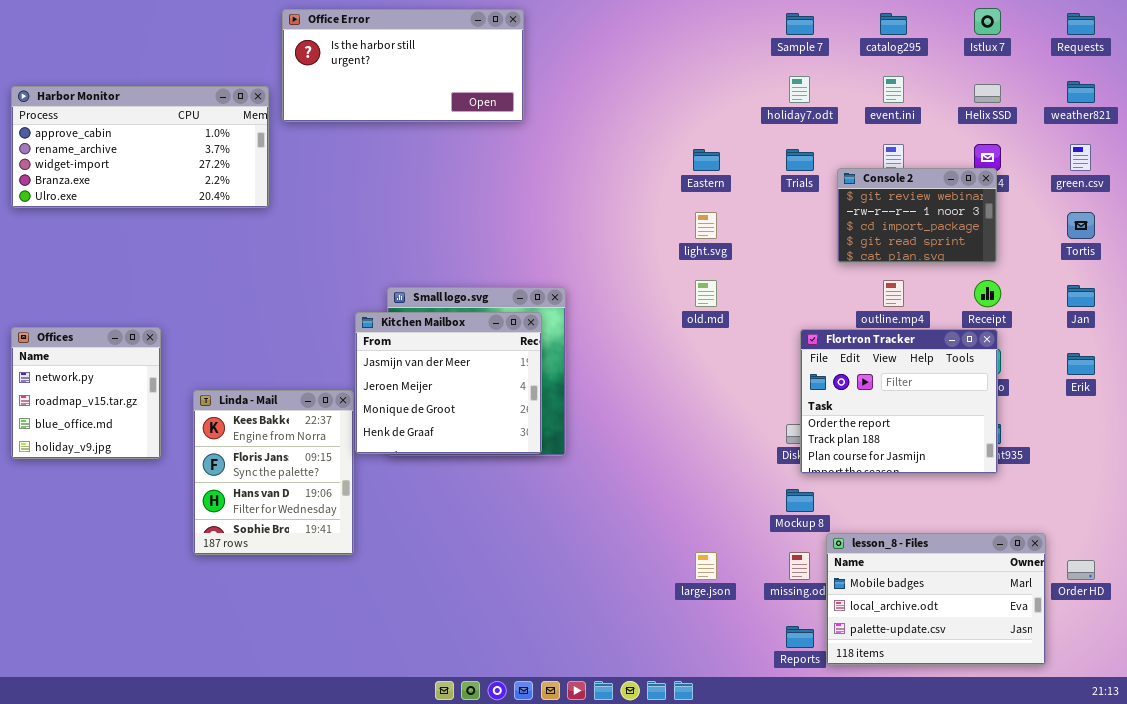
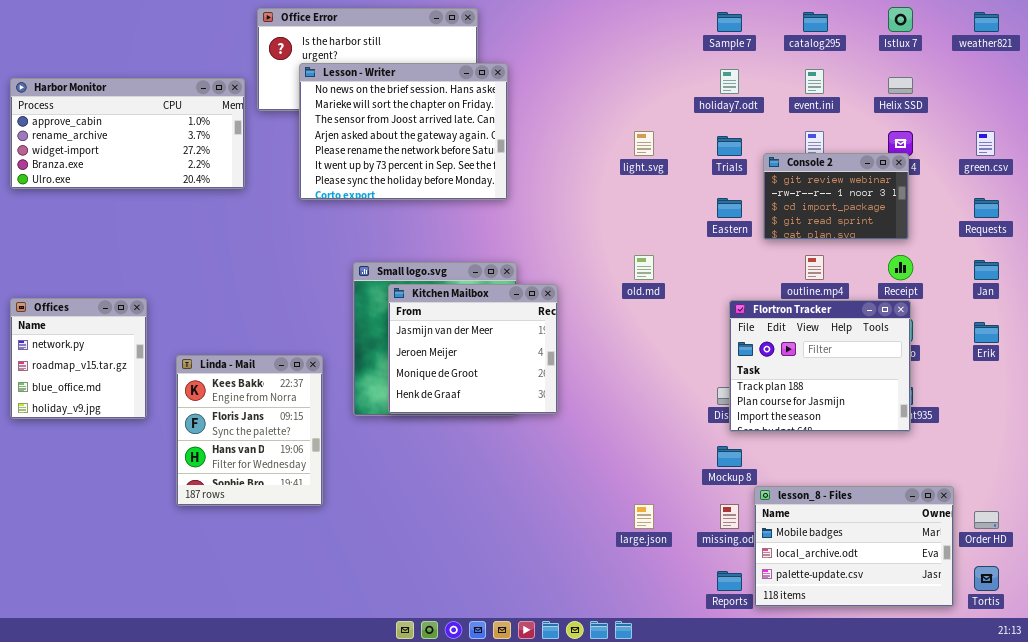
Requests: [1067,13,1095,35] -> [974,198,999,218], moved
Lesson - Writer: none -> [299,63,508,200], opened
weather821: [1067,81,1095,103] -> [974,12,999,32], moved
Eastern: [693,149,720,171] -> [717,198,742,218], moved
light.svg: [695,212,717,239] -> [634,131,654,156], moved
Tortis: [1067,212,1095,239] -> [974,566,999,591], moved
Kitchen Mailbox: [355,312,542,454] -> [388,284,558,414], moved
Flortron Tracker: [800,329,998,474] -> [729,300,911,432], scrolled down 1 row

